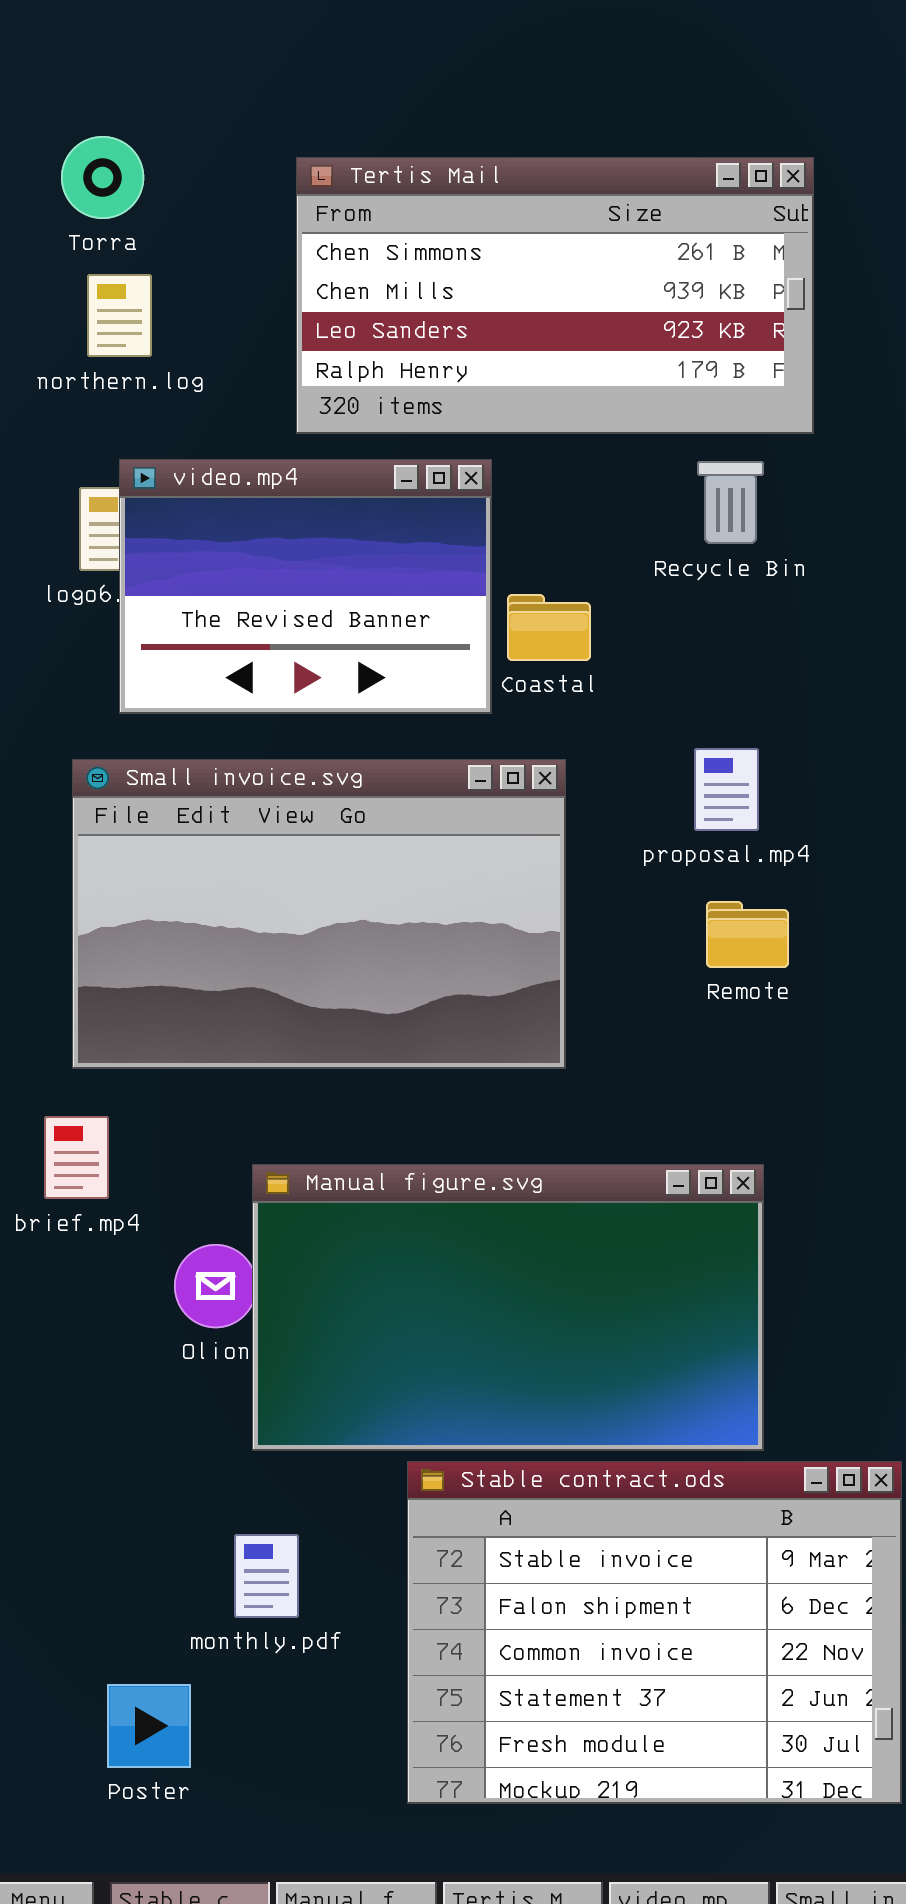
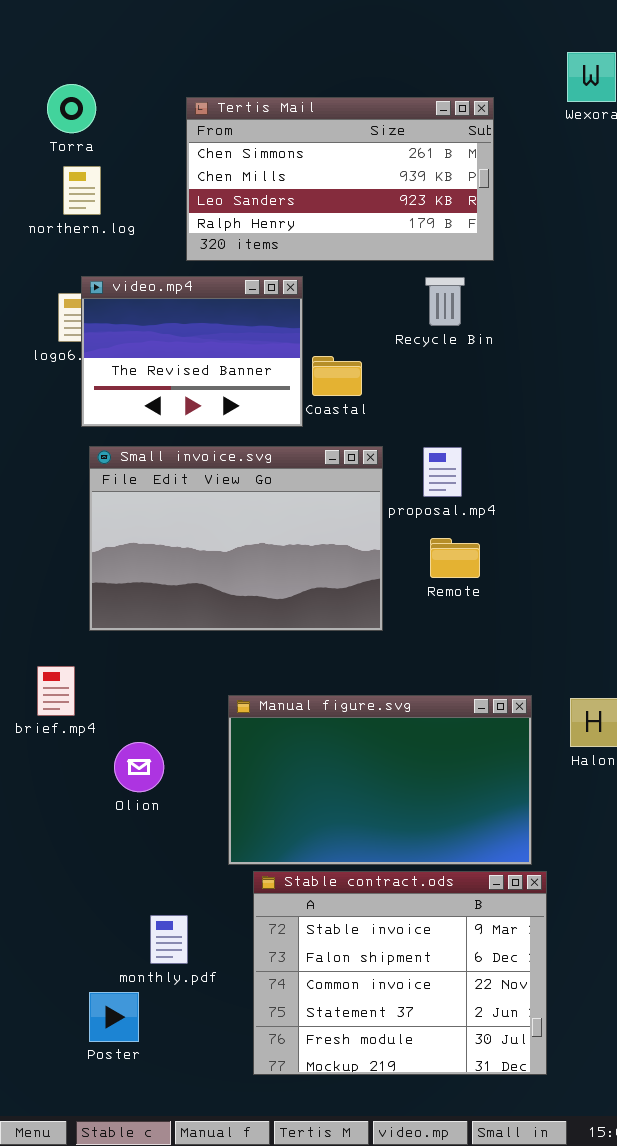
Small invoice.svg: [72,759,566,1069] -> [89,446,383,631], moved
Manual figure.svg: [252,1164,764,1451] -> [228,695,532,865], moved
Poster: [107,1684,191,1768] -> [89,992,139,1042], moved

